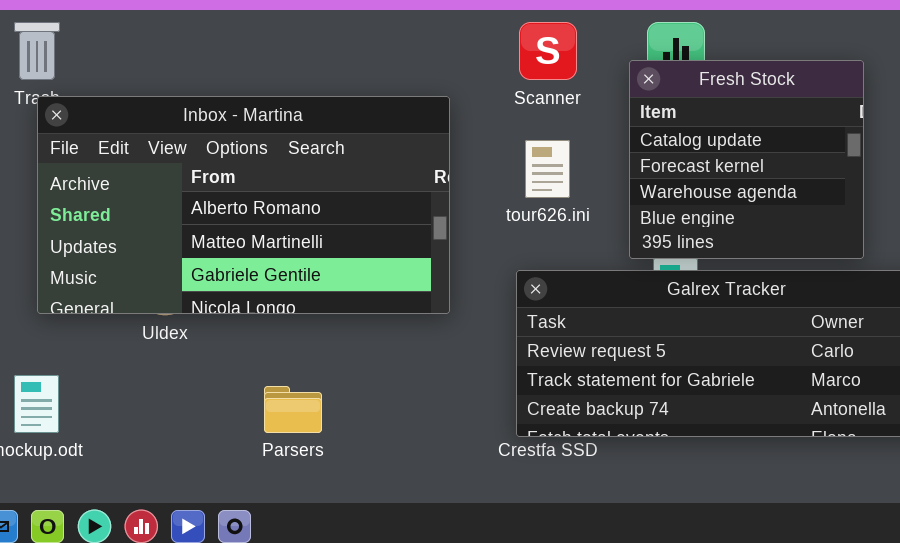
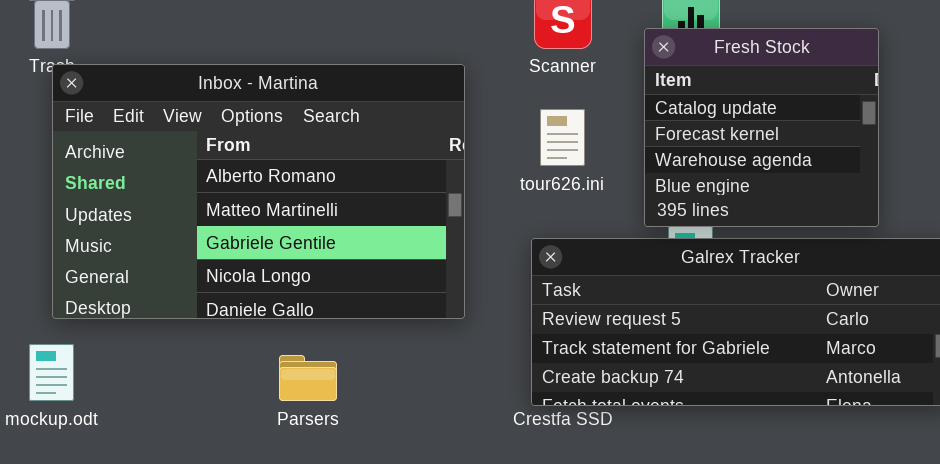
Inbox - Martina: [37,96,450,314] -> [52,64,465,319], resized

